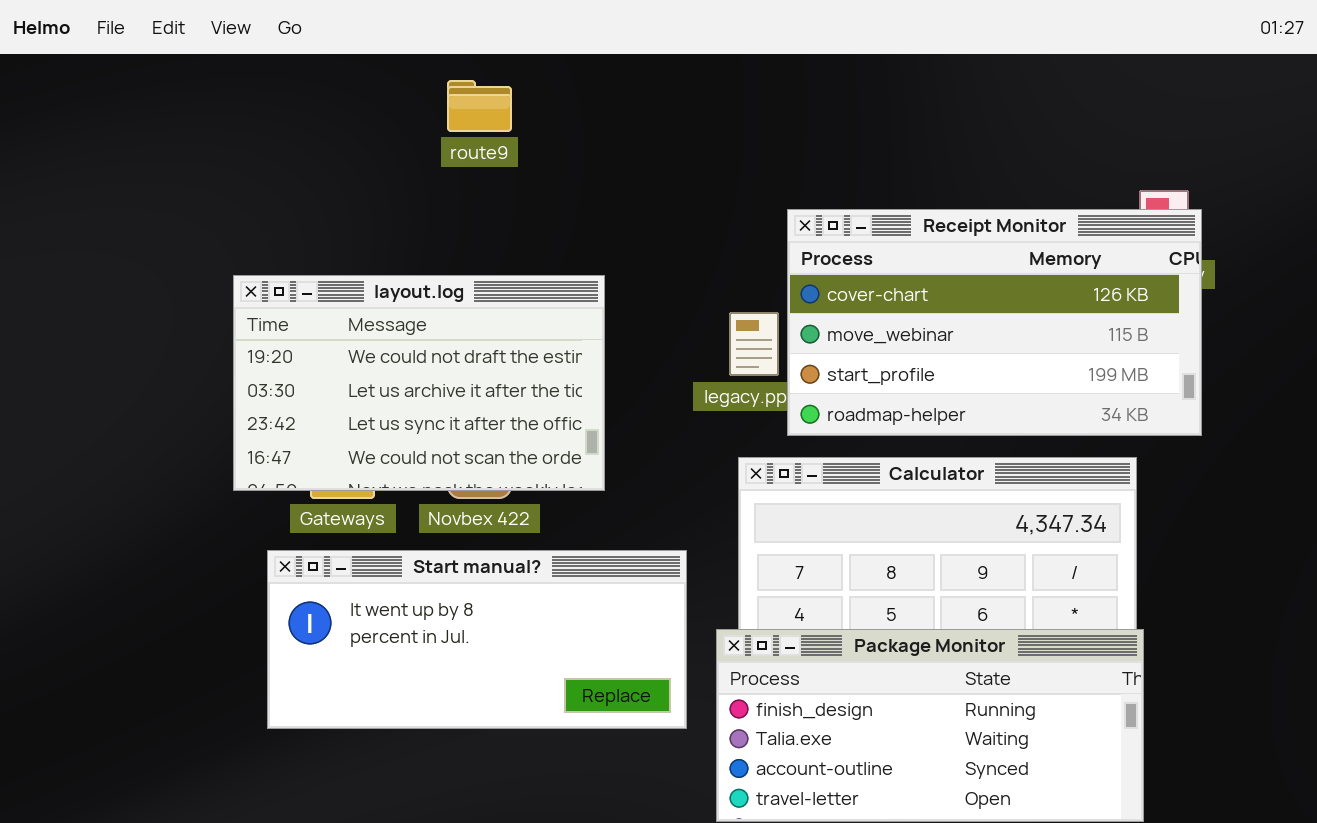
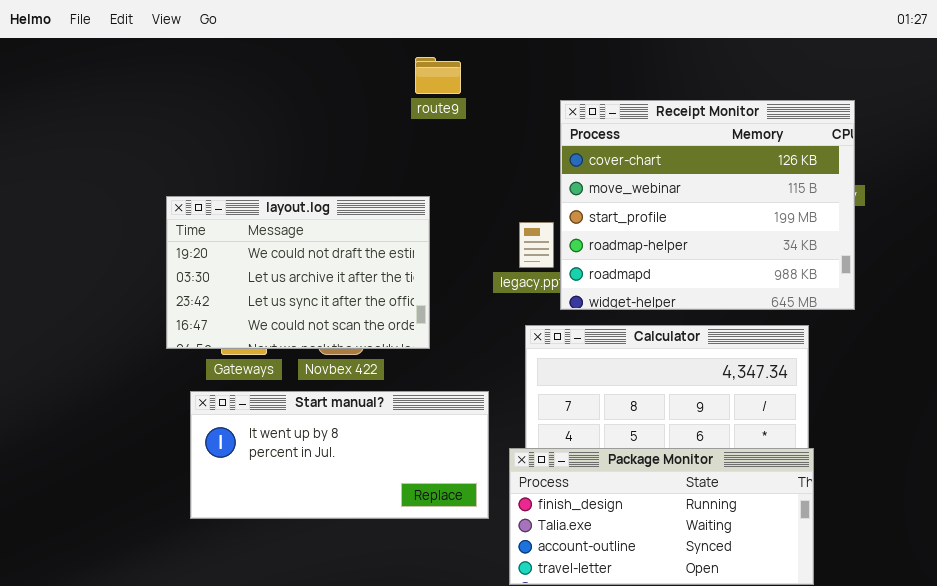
route9: [447,80,512,132] -> [415,57,461,94], moved
Receipt Monitor: [787,209,1202,436] -> [560,100,855,310], resized

